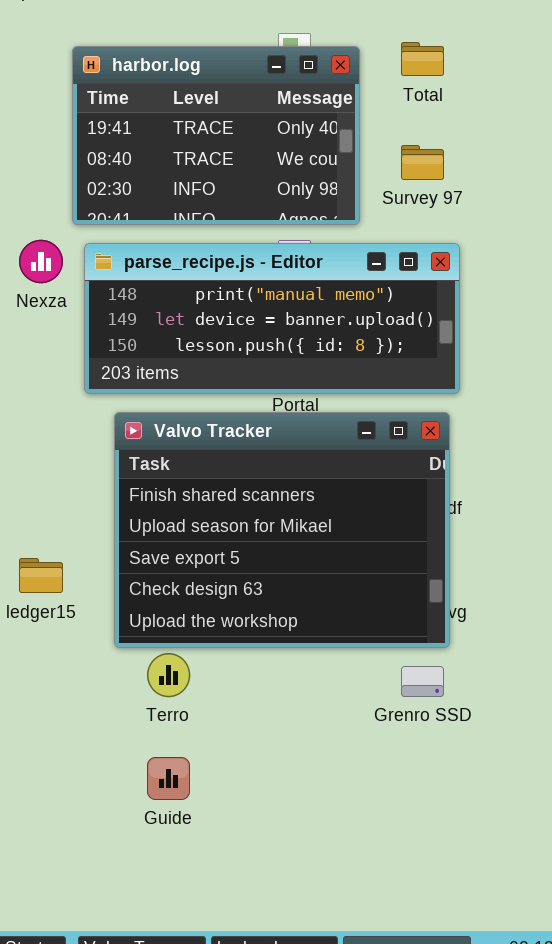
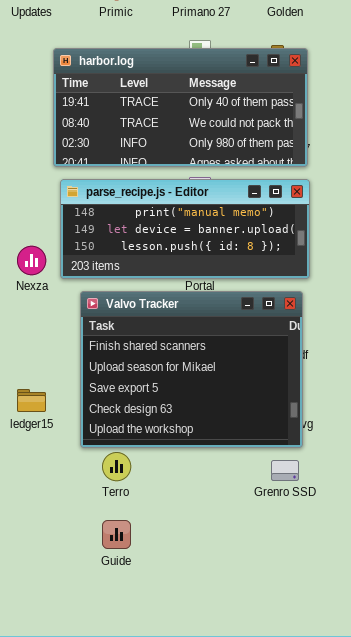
harbor.log: [72,46,360,225] -> [53,48,308,167], resized
Nexza: [19,240,63,283] -> [17,246,46,275], moved

